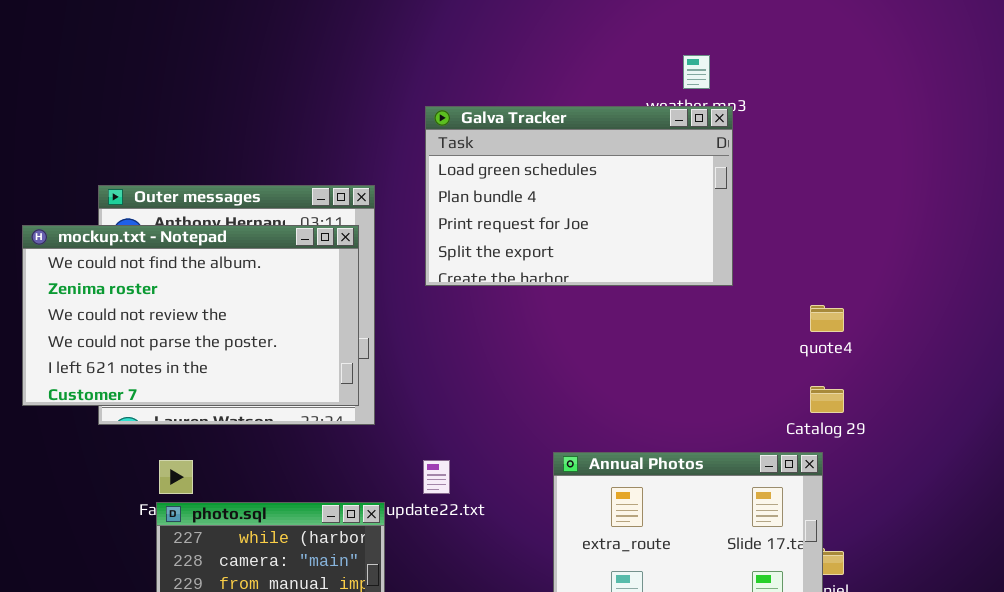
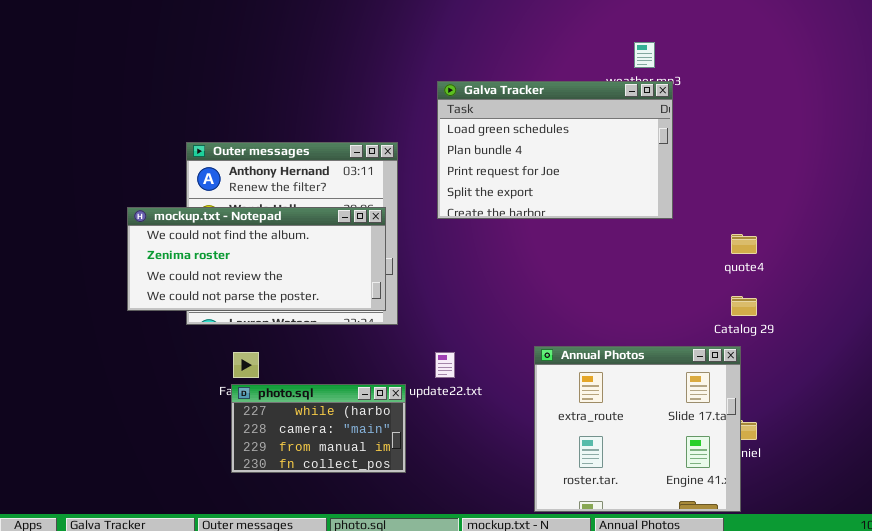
mockup.txt - Notepad: [22,225,359,406] -> [127,207,386,311], resized

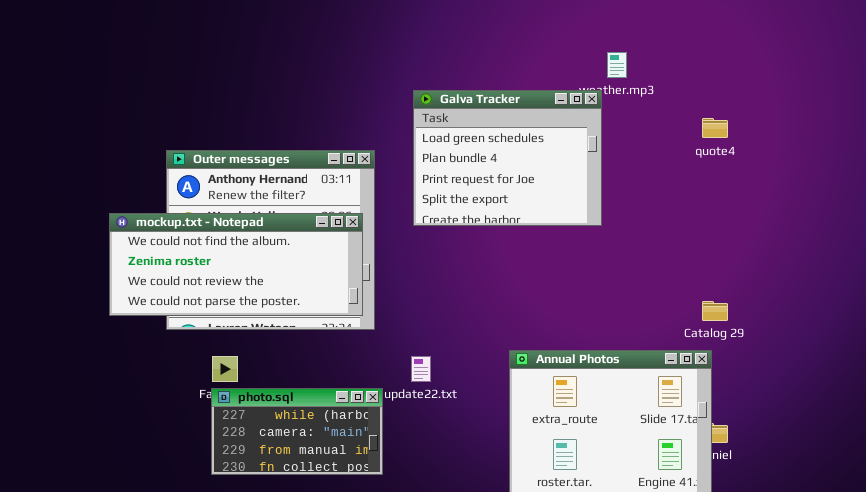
Galva Tracker: [437,81,673,219] -> [413,90,602,226], resized
quote4: [731,234,757,254] -> [702,118,728,138], moved

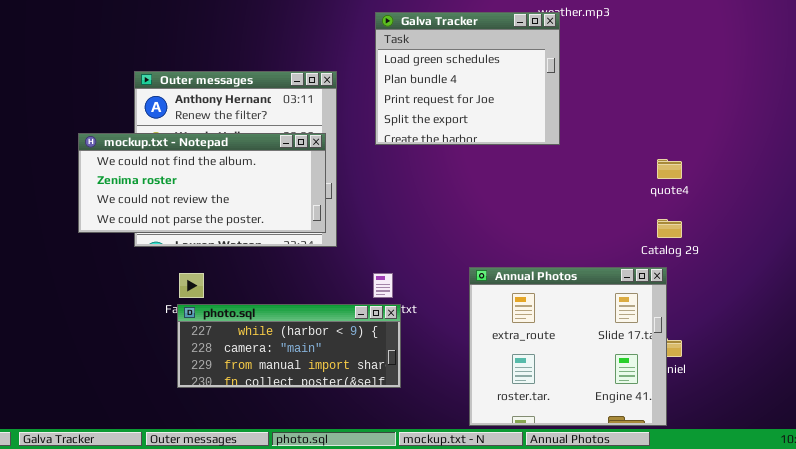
quote4: [702,118,728,138] -> [657,159,682,179], moved
photo.sql: [211,388,383,475] -> [177,304,401,388], resized

